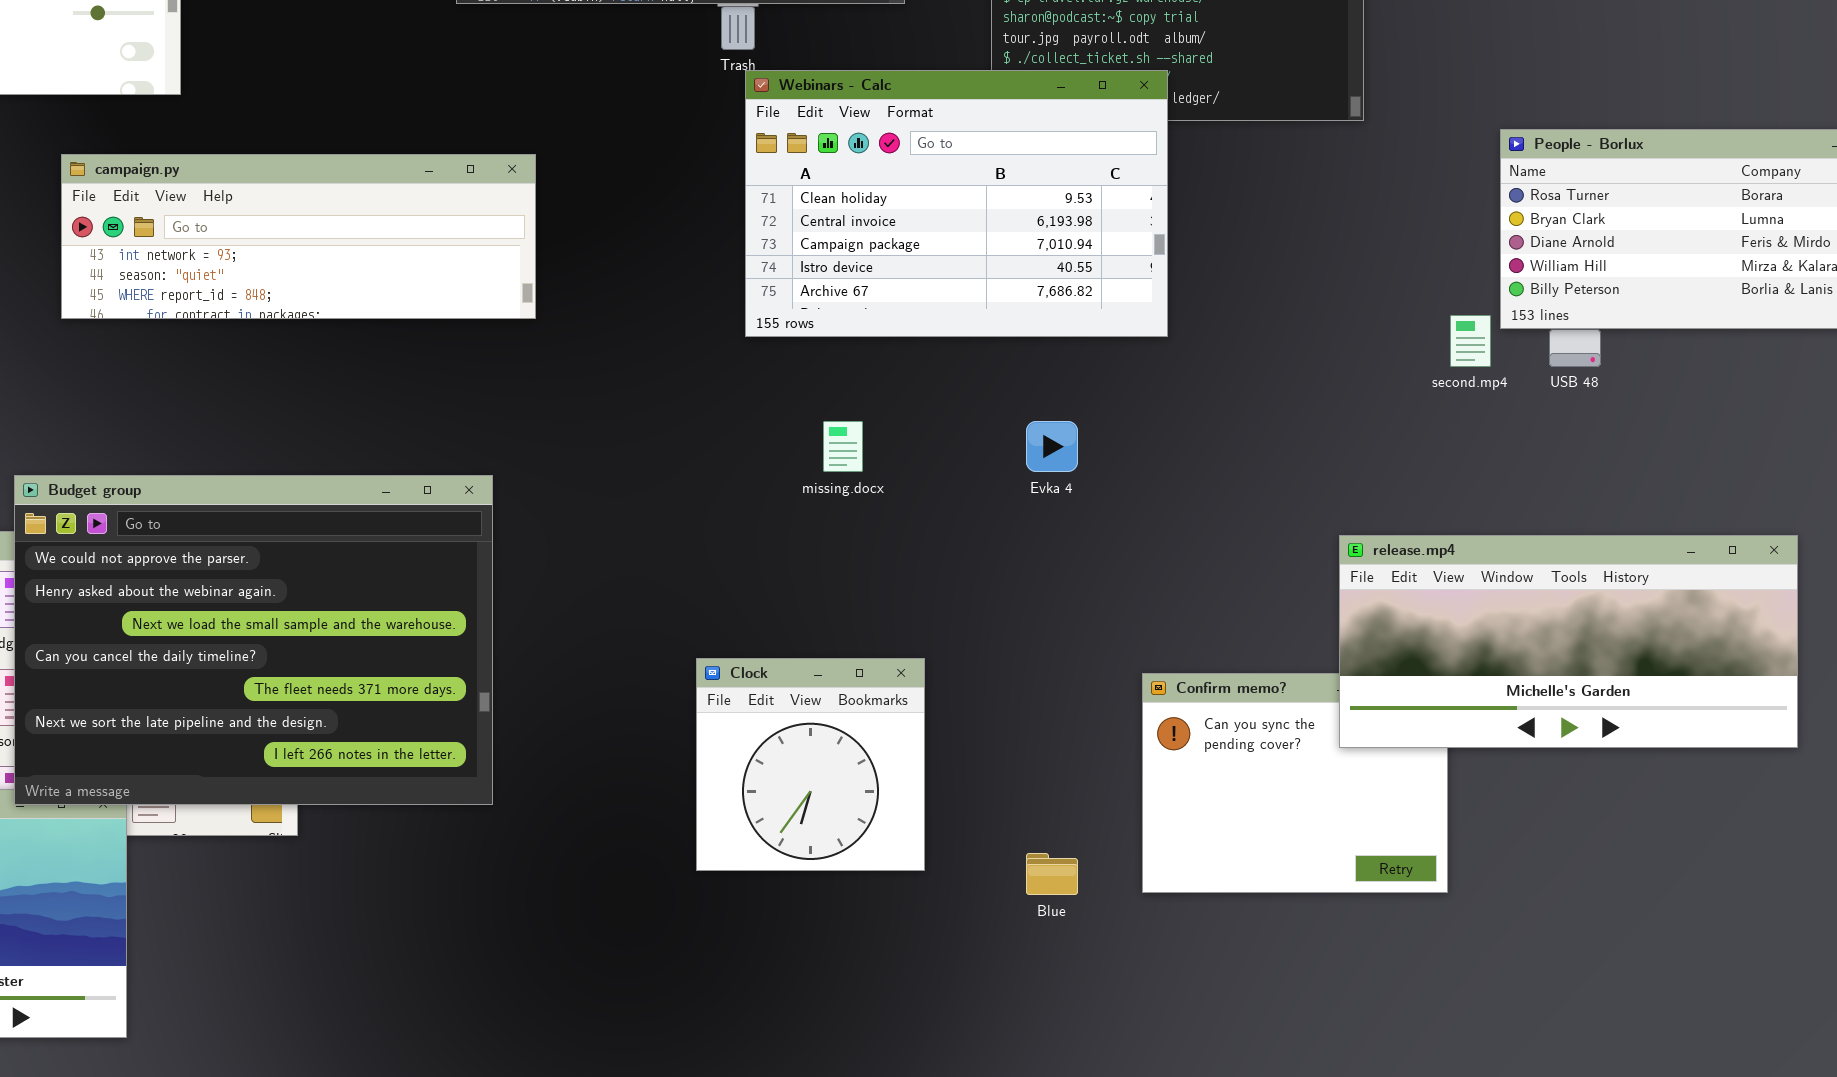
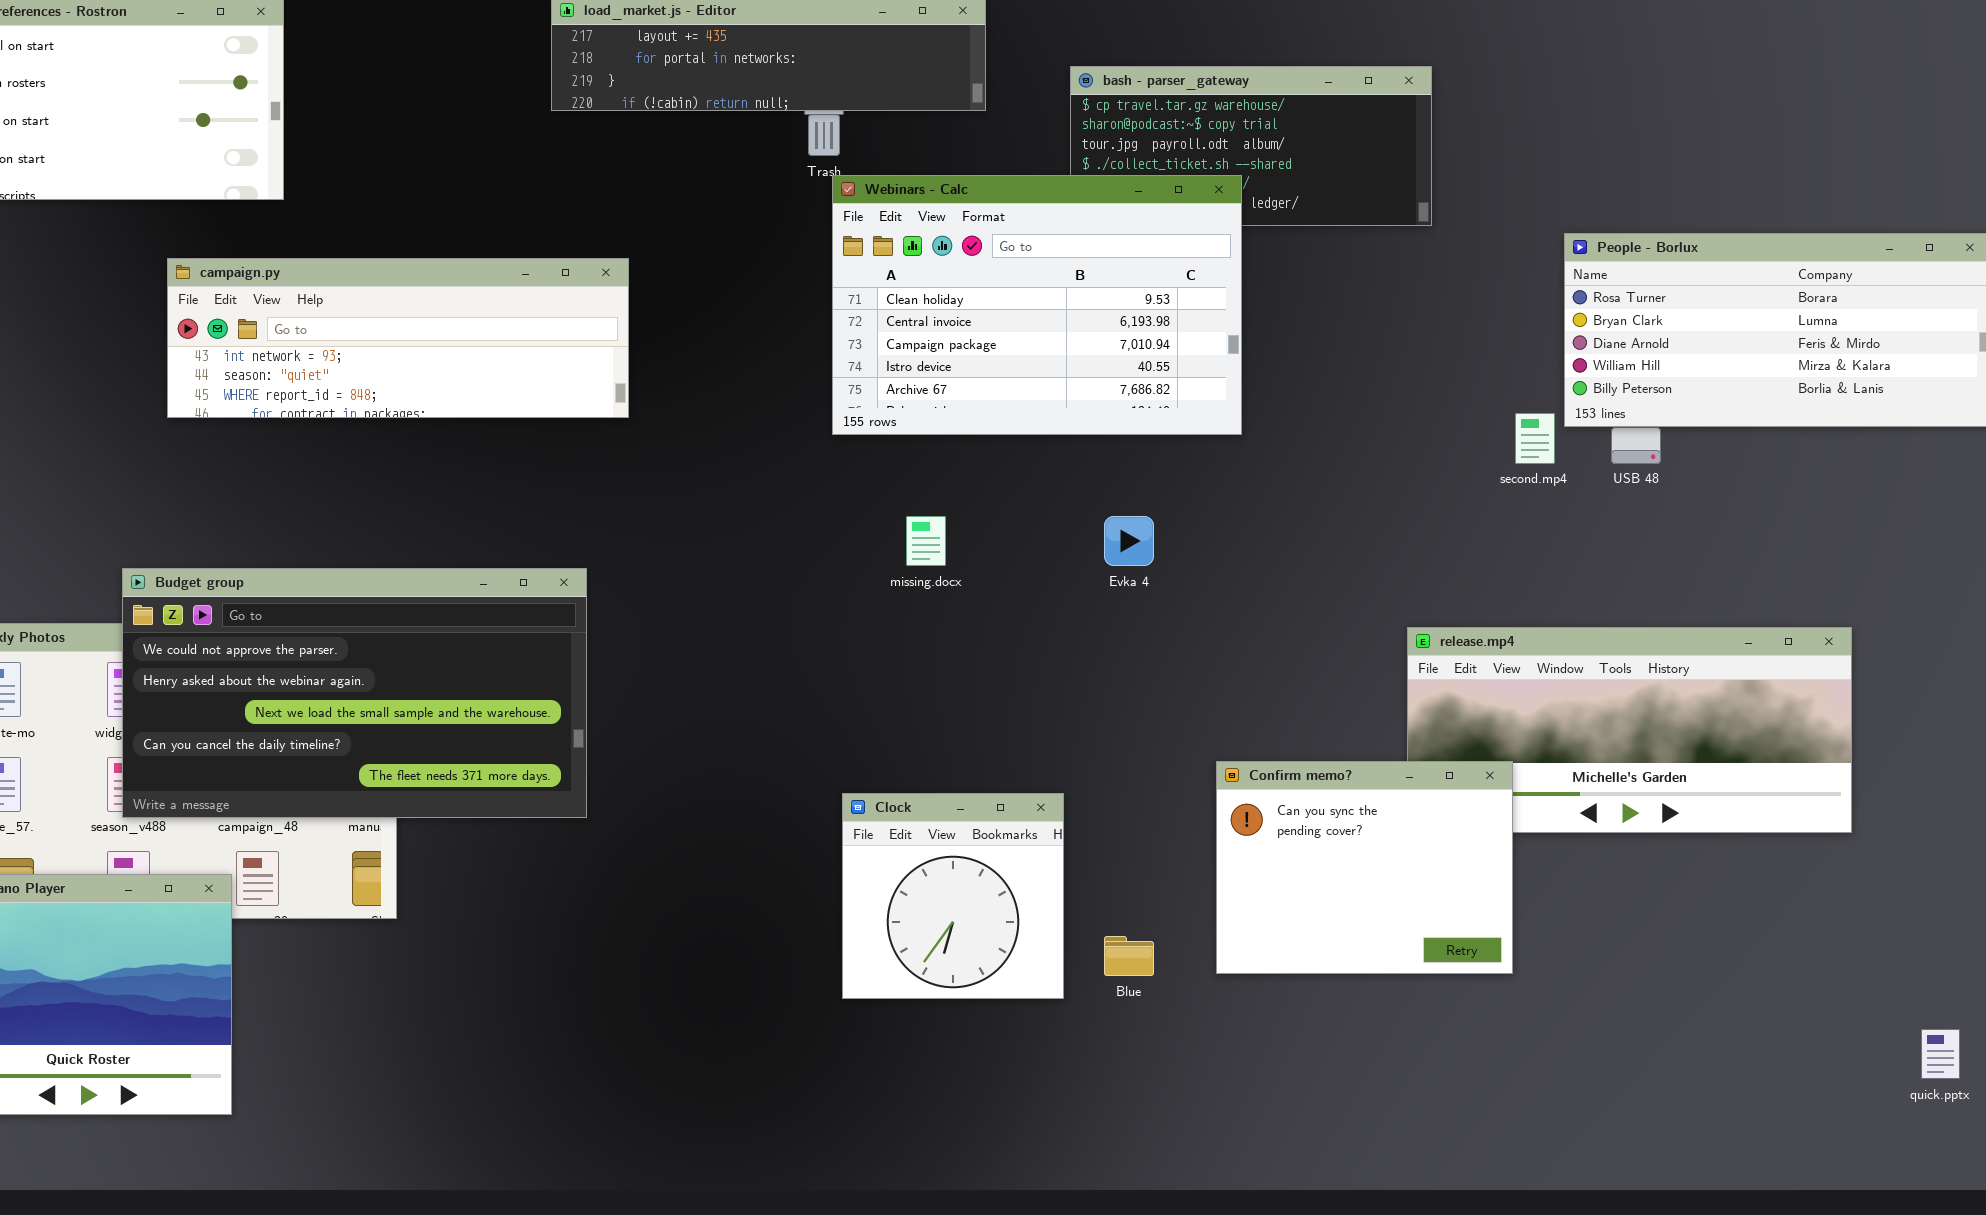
Budget group: [14,475,493,805] -> [122,568,587,818], resized
Clock: [696,658,925,871] -> [842,793,1064,999], moved
Confirm memo?: [1142,673,1448,893] -> [1216,761,1513,974], raised

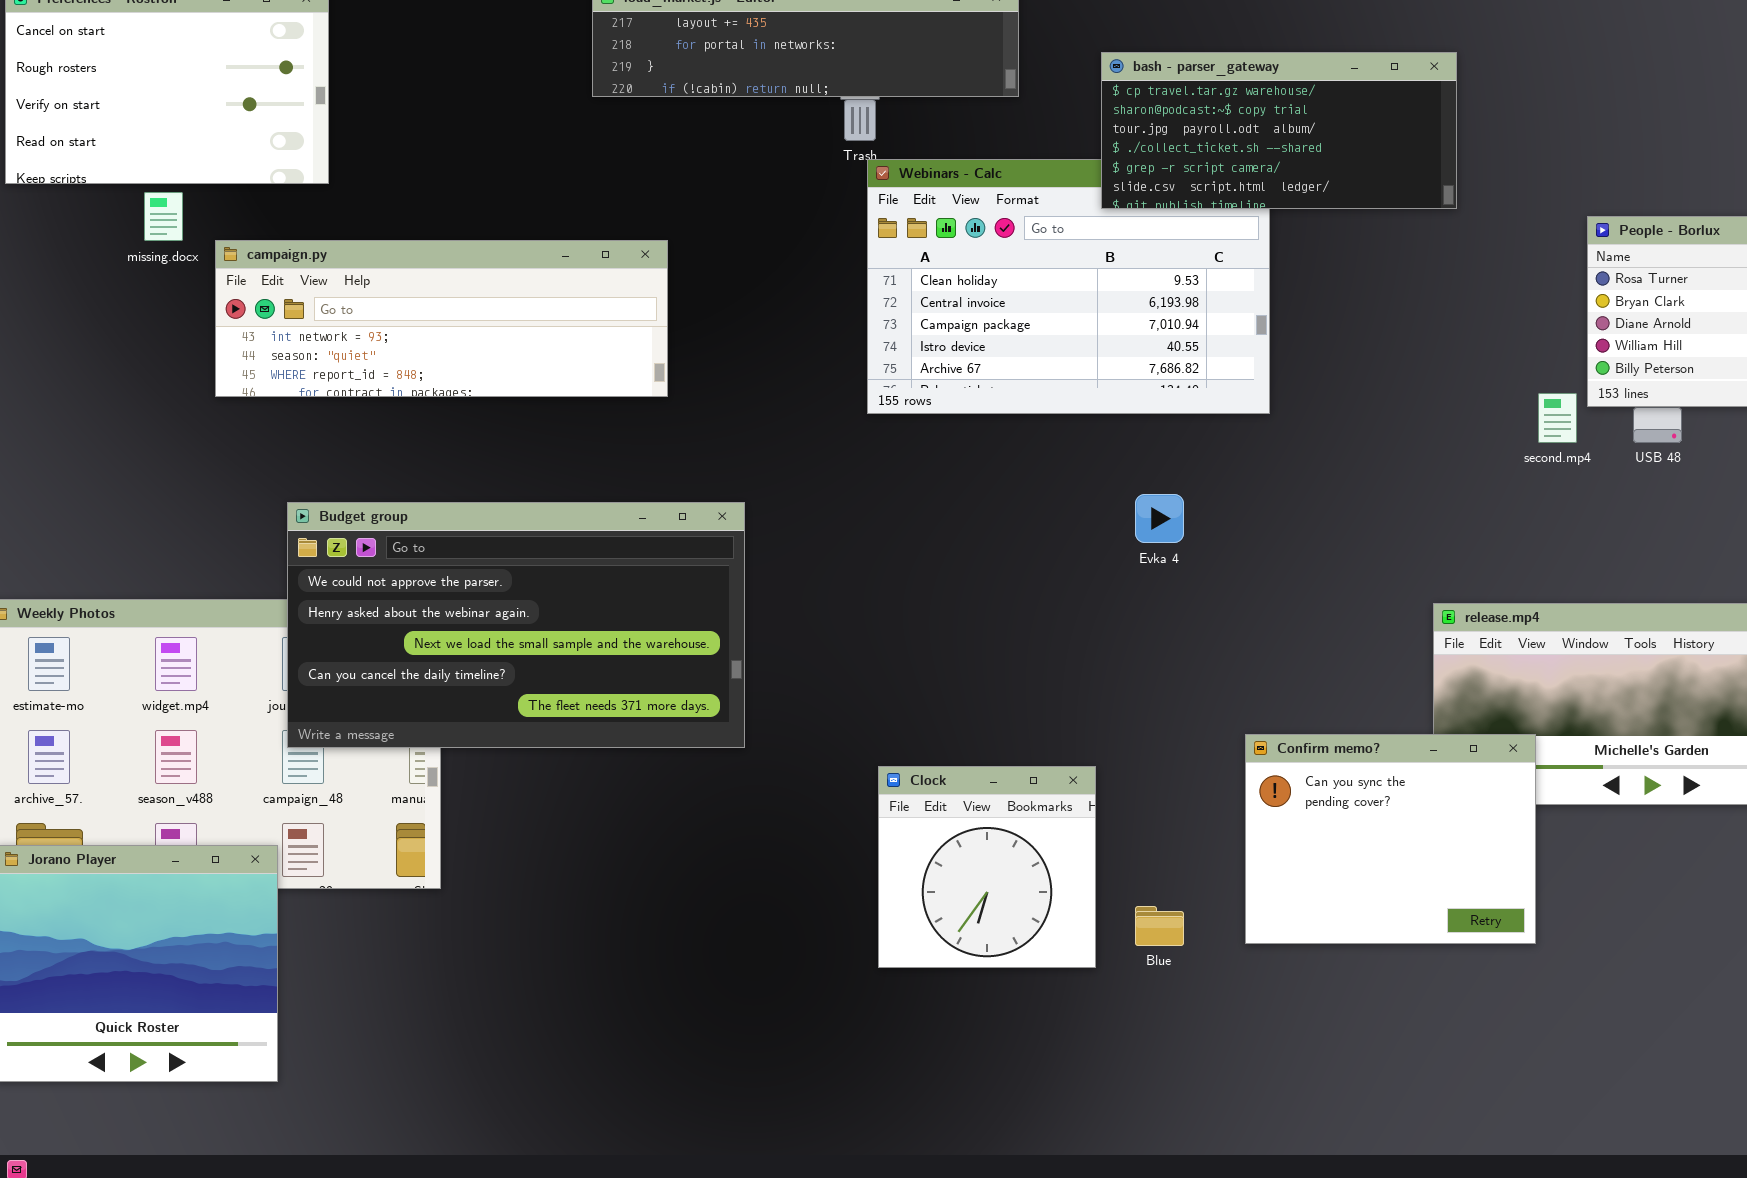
bash - parser_gateway: [1070,66,1432,226] -> [1101,52,1457,209], raised
missing.docx: [906,516,946,566] -> [144,192,183,241], moved
Budget group: [122,568,587,818] -> [287,502,745,748], moved

